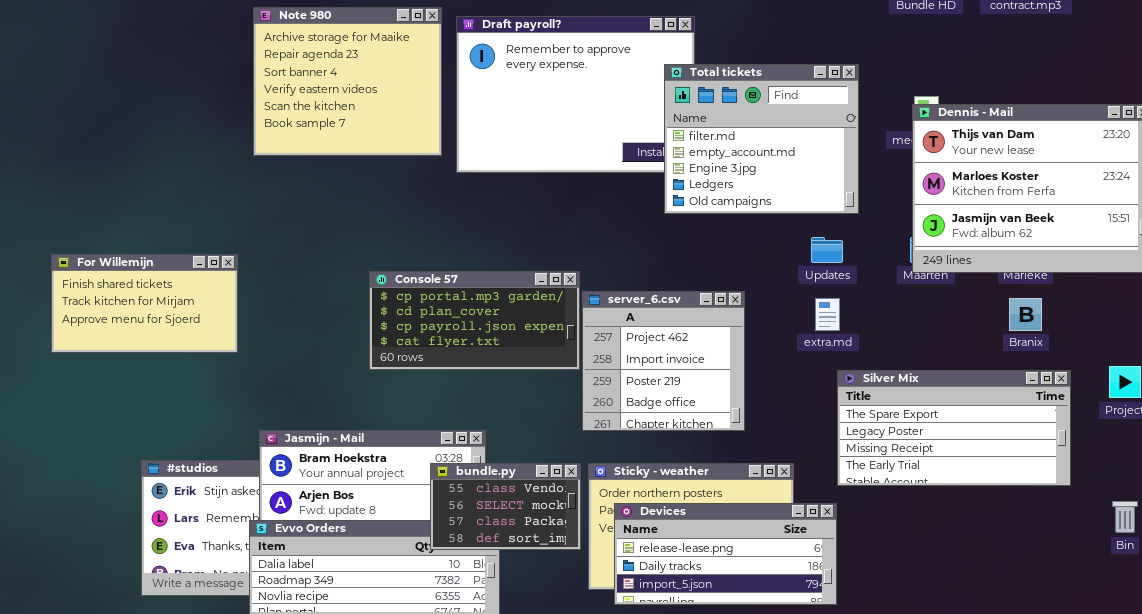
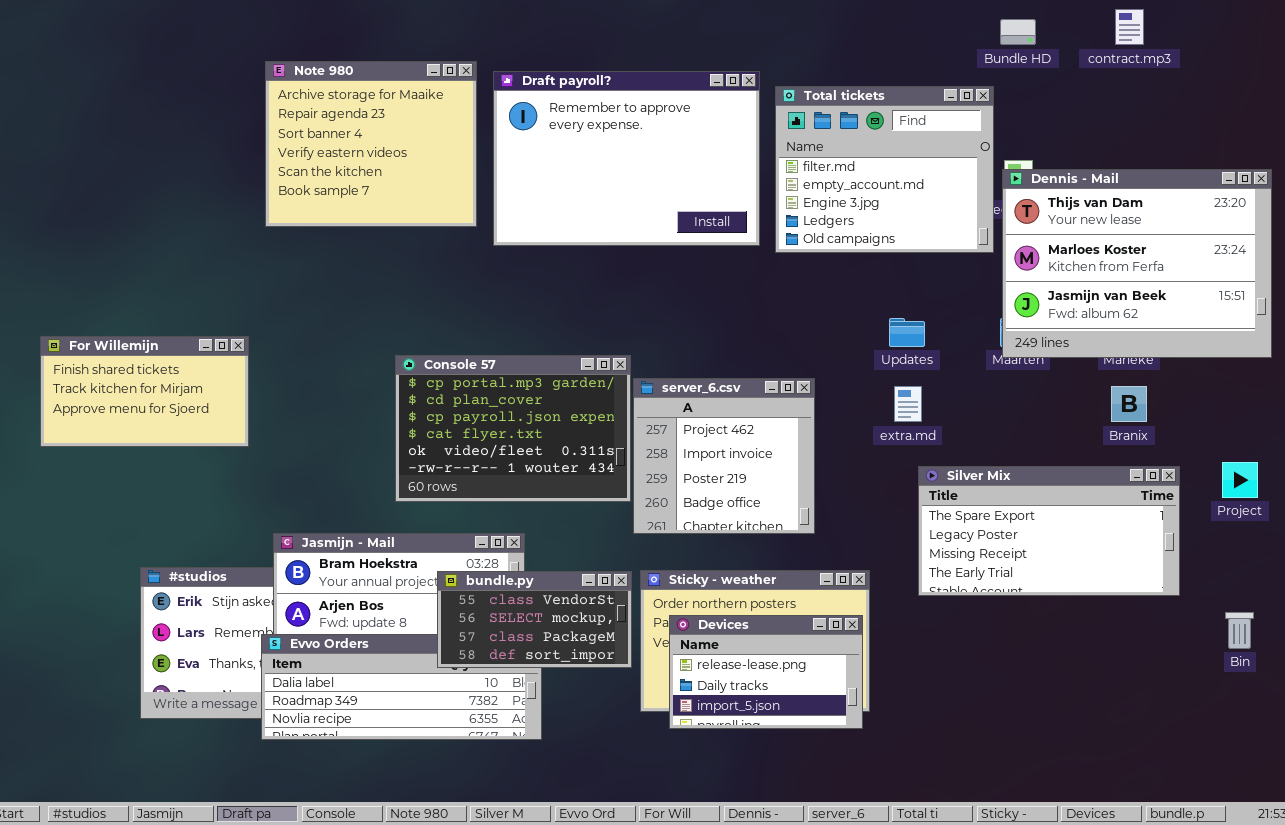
Total tickets: [664,64,859,214] -> [775,86,994,253], moved
Console 57: [369,271,580,370] -> [395,355,631,502], resized
bundle.py: [430,463,581,550] -> [437,571,632,668], resized
Devices: [614,503,837,605] -> [669,615,863,729], resized

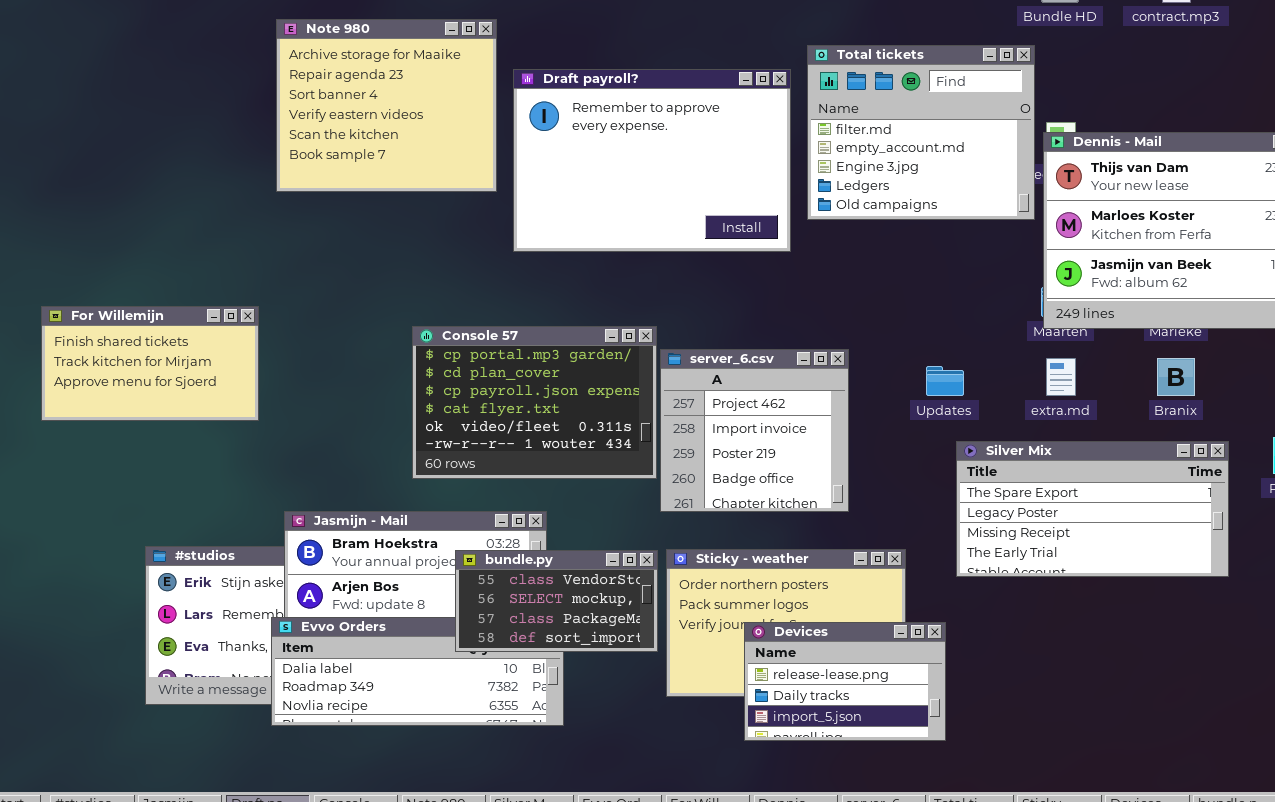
Draft payroll?: [493,71,760,246] -> [513,69,791,252], moved
Updates: [889,318,925,347] -> [926,366,964,396], moved
extra.md: [894,386,922,422] -> [1046,358,1076,396], moved
Devices: [669,615,863,729] -> [744,622,946,741], moved

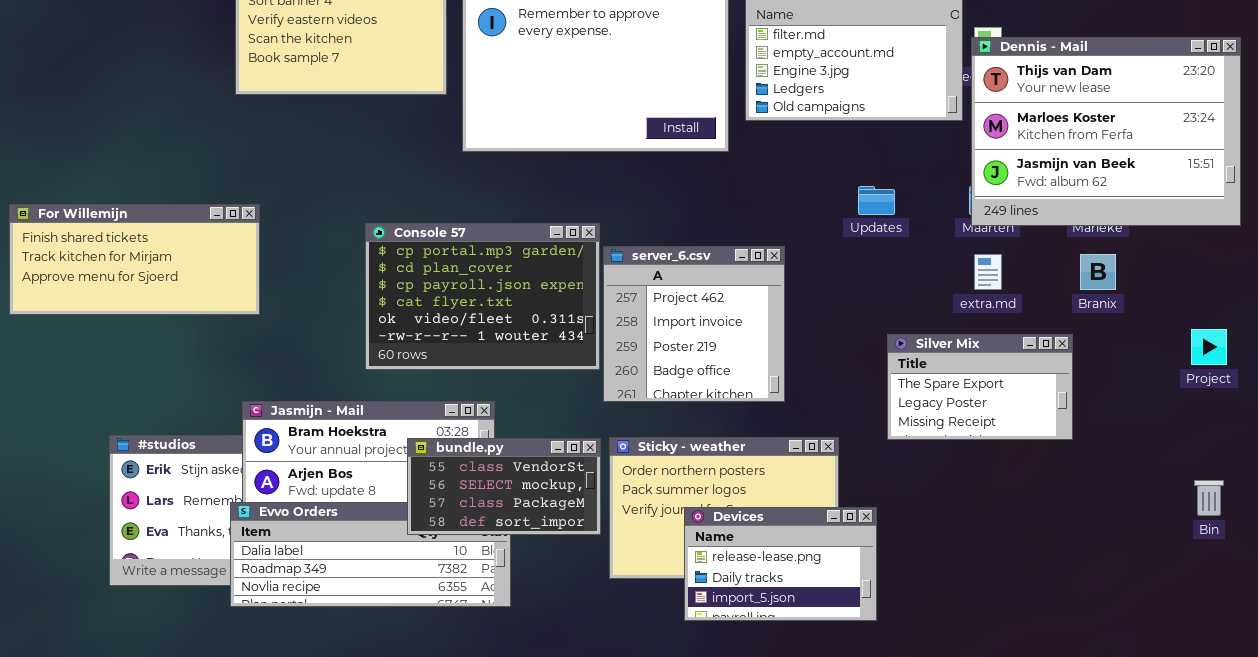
For Willemijn: [41,306,259,421] -> [9,204,260,315], resized
Updates: [926,366,964,396] -> [858,186,895,215], moved
Silver Mix: [956,441,1229,577] -> [887,334,1073,440], resized

